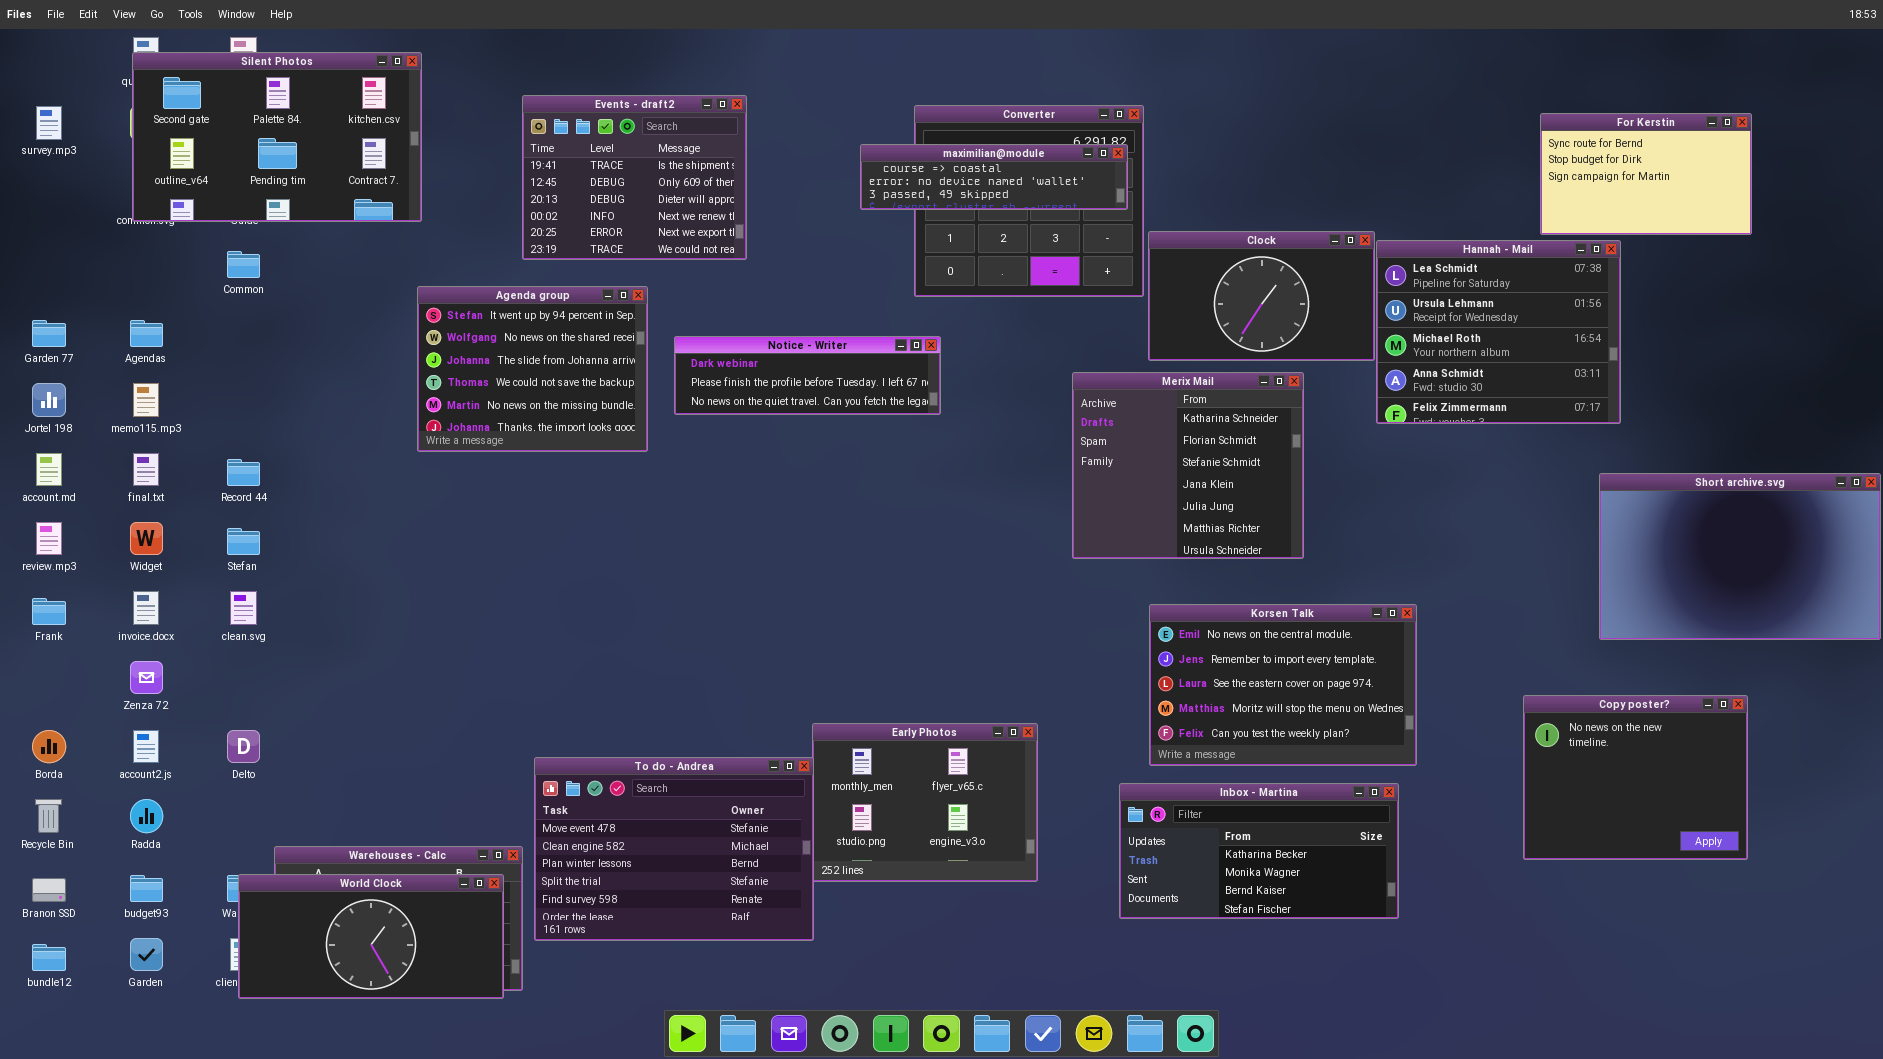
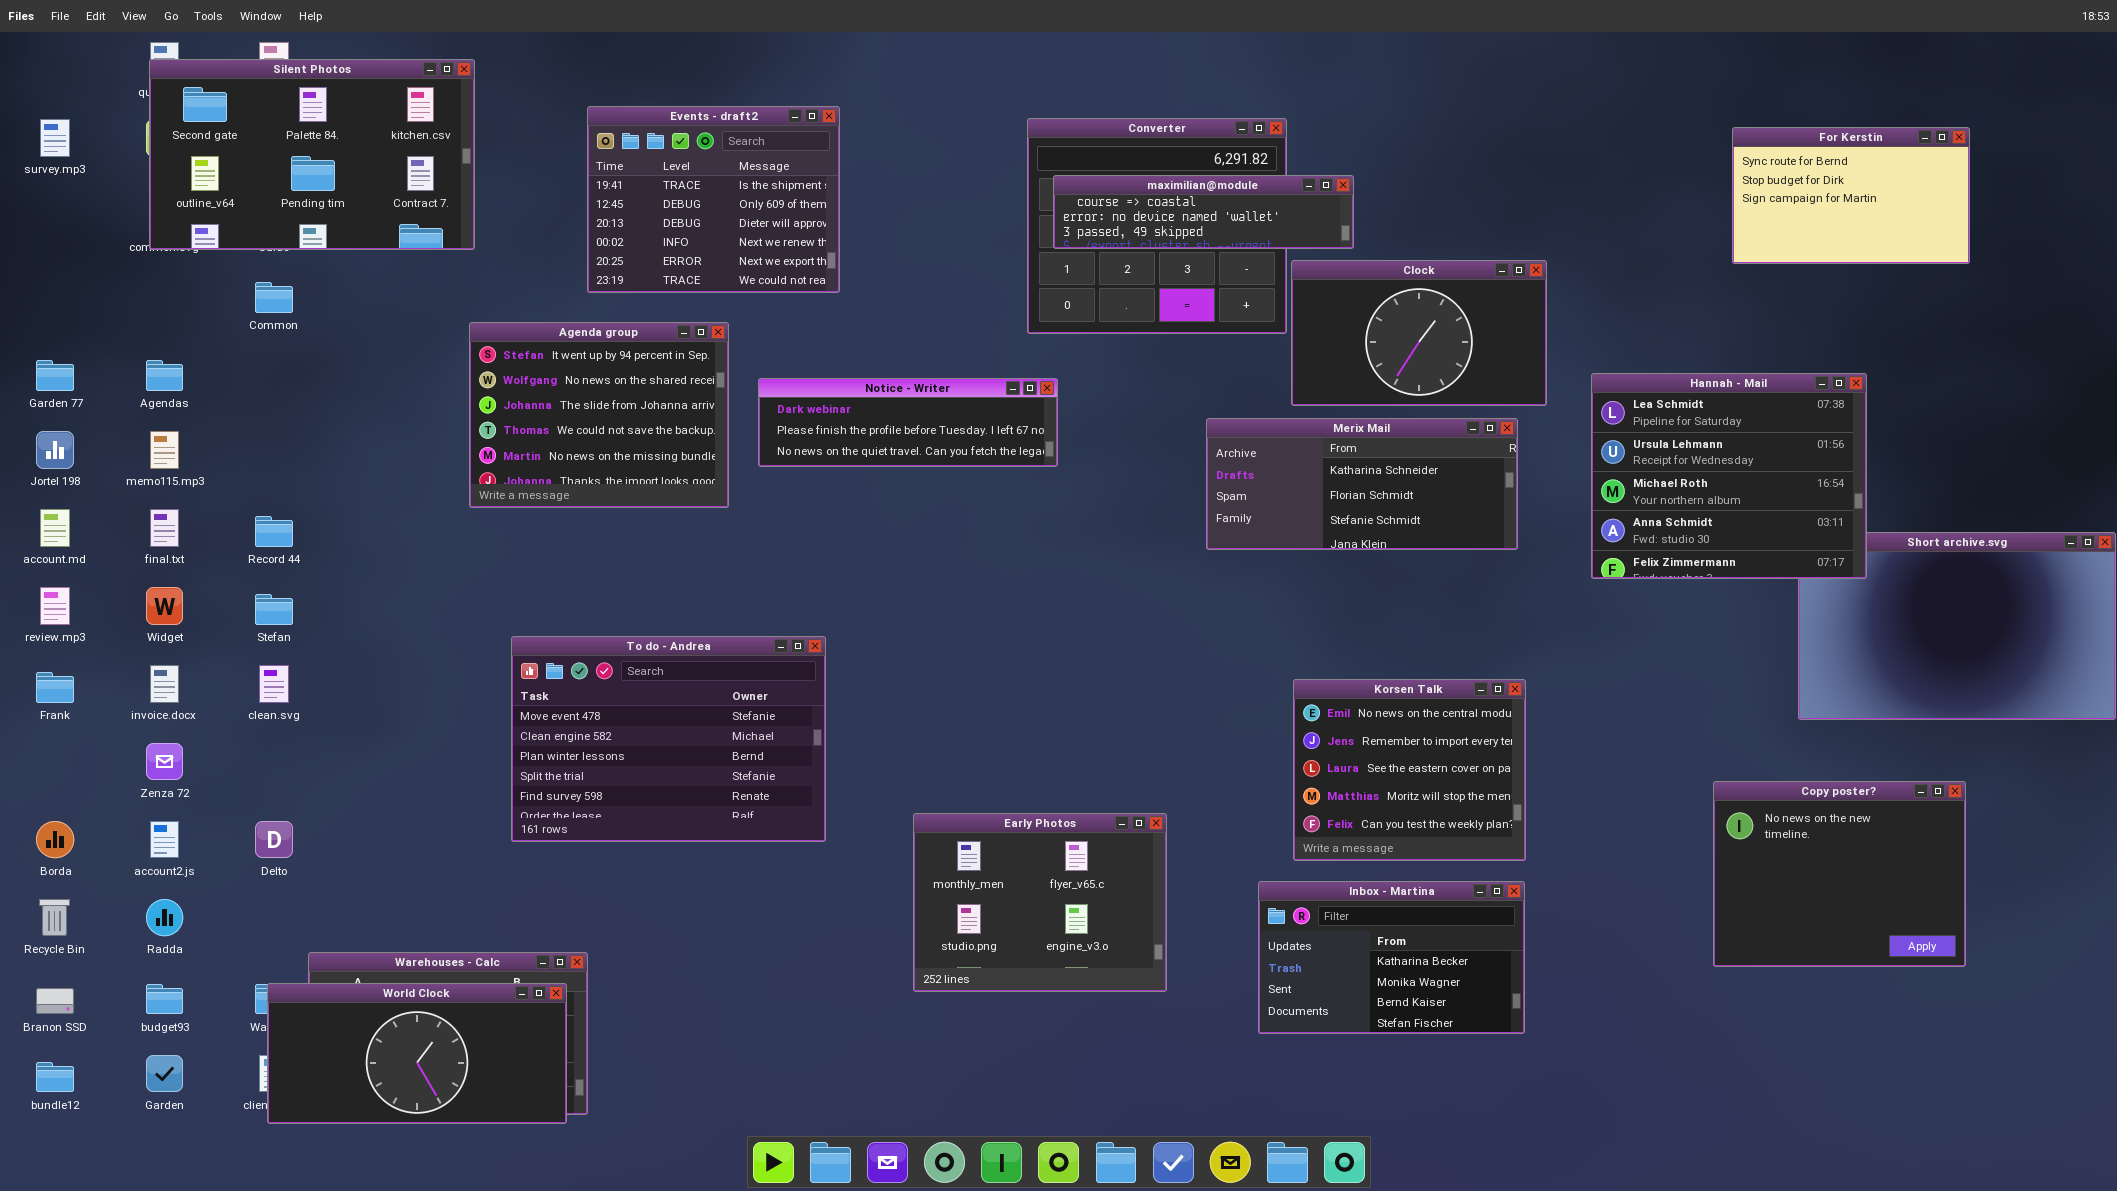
maximilian@module: [860,144,1128,210] -> [1053,175,1354,249], moved
Hannah - Mail: [1376,240,1621,424] -> [1591,373,1867,579], moved
Merix Mail: [1072,372,1304,559] -> [1206,418,1518,550], resized
Korsen Talk: [1149,604,1417,766] -> [1293,679,1526,861], resized
To do - Andrea: [534,757,814,941] -> [511,636,826,842], moved
Inbox - Martina: [1119,783,1399,919] -> [1258,881,1525,1034], resized

